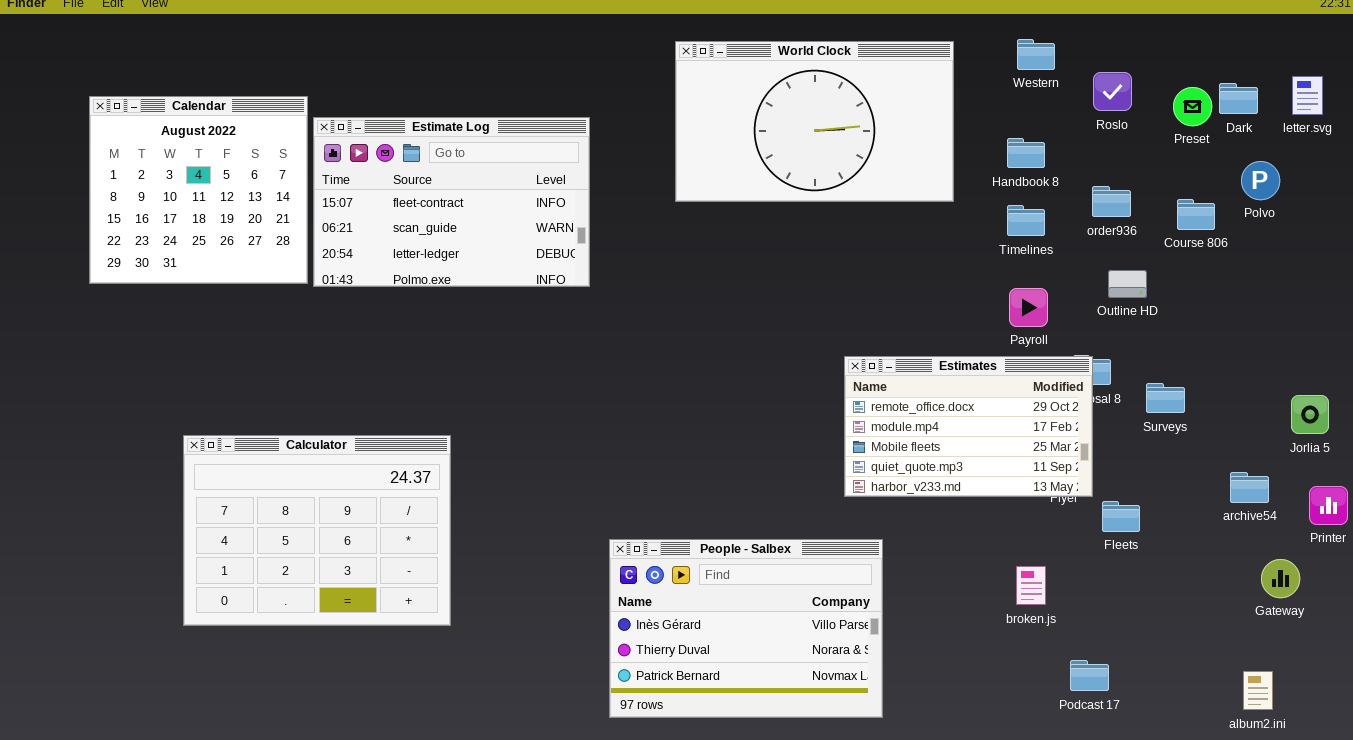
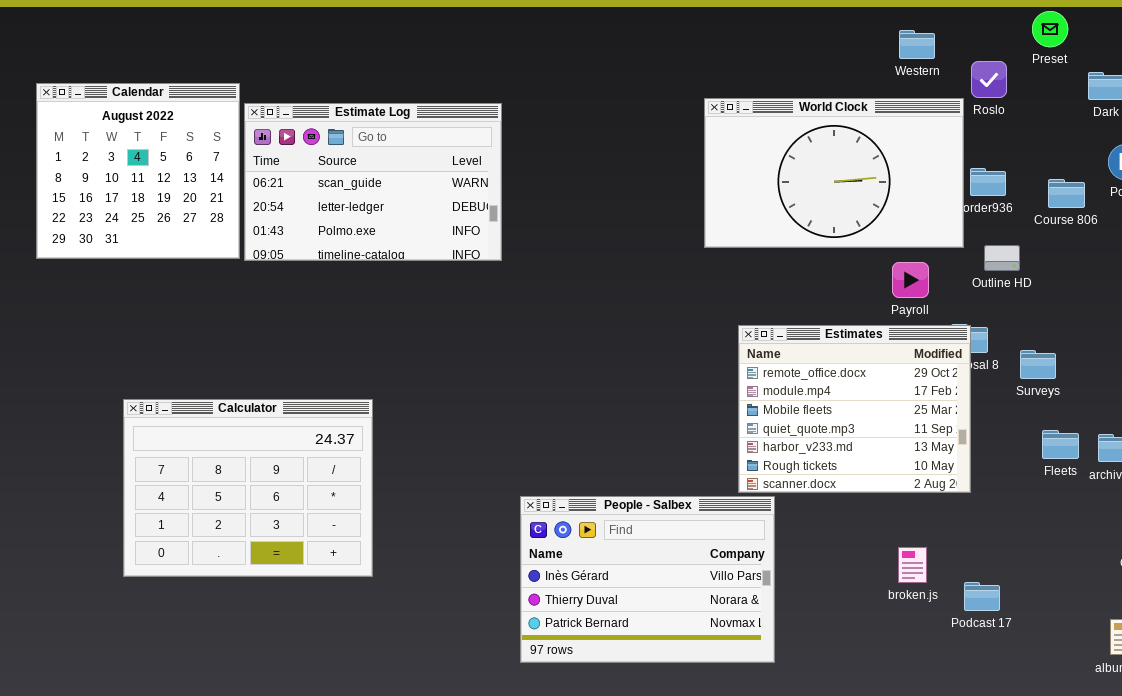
World Clock: [675,41,954,202] -> [704,98,964,248], moved
Preset: [1173,87,1212,126] -> [1032,11,1068,47], moved
Estimate Log: [313,117,590,287] -> [244,103,502,261], scrolled down 1 row
Estimates: [844,356,1093,497] -> [738,325,971,493], resized
Fleets: [1102,501,1140,532] -> [1042,430,1079,459], moved
broken.js: [1016,566,1046,605] -> [898,547,927,583], moved
Podcast 17: [1070,660,1109,691] -> [964,582,1000,611], moved

